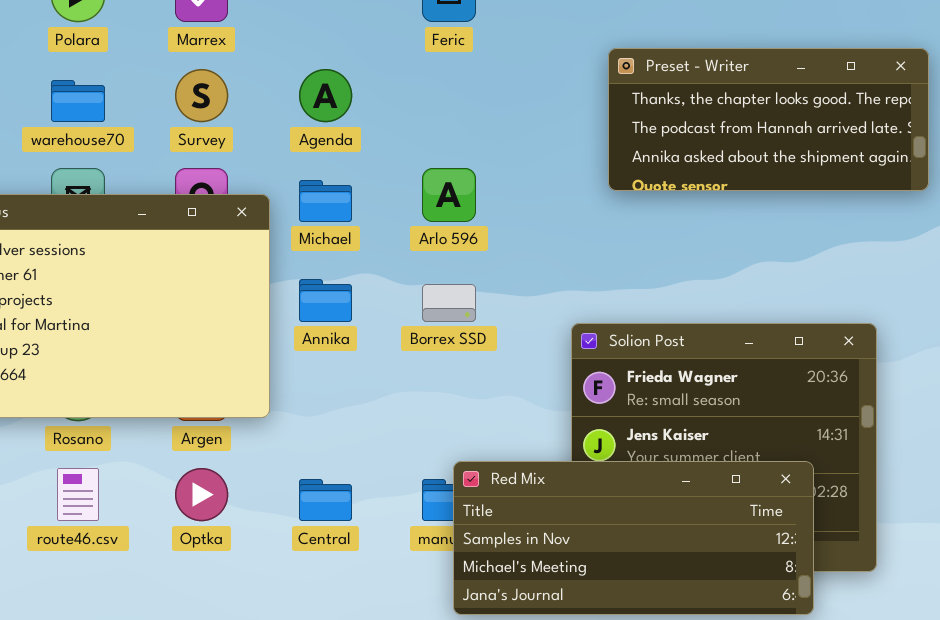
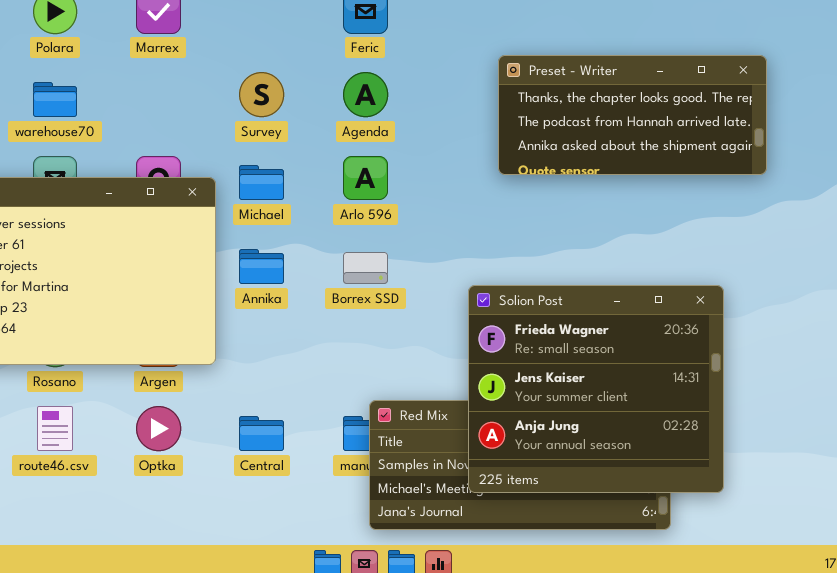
Survey: [175,69,228,122] -> [239,72,284,117], moved
Agenda: [299,69,352,122] -> [343,72,388,117], moved
Solion Post: [571,323,877,572] -> [468,285,724,493], raised

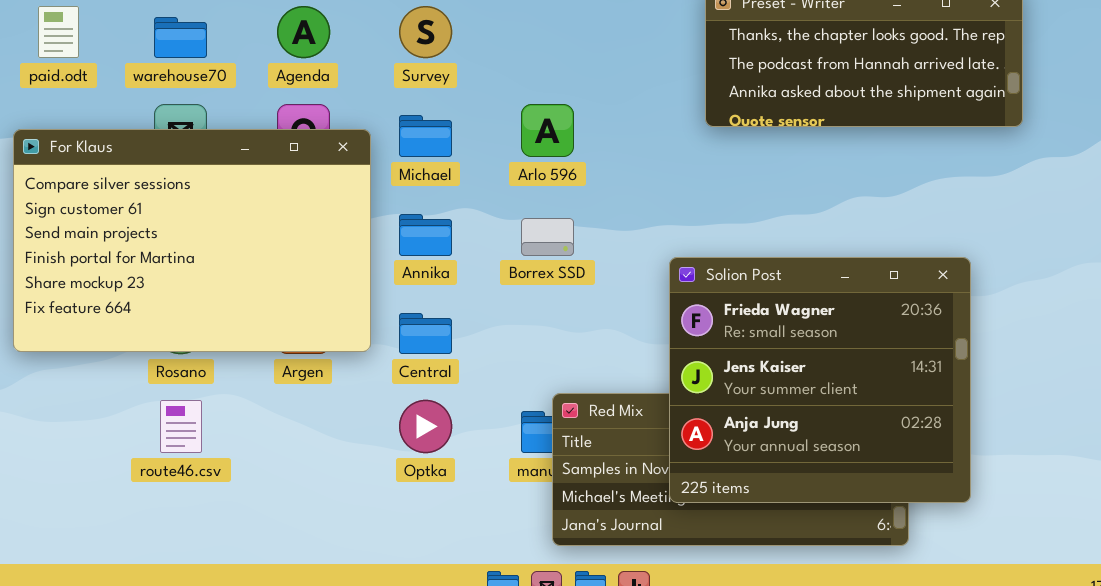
Agenda: [343,72,388,117] -> [277,6,330,58], moved
Optka: [136,406,181,451] -> [399,400,452,453], moved
Central: [239,416,284,451] -> [399,313,452,354], moved

